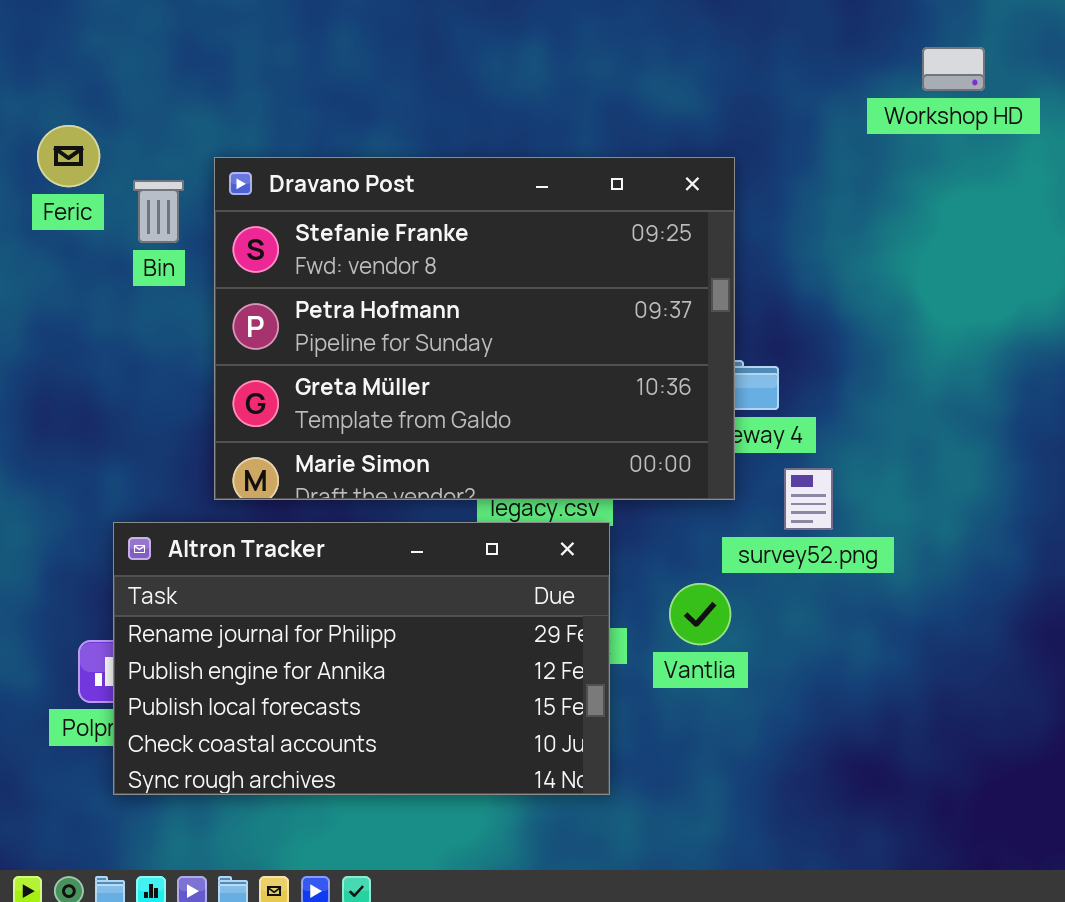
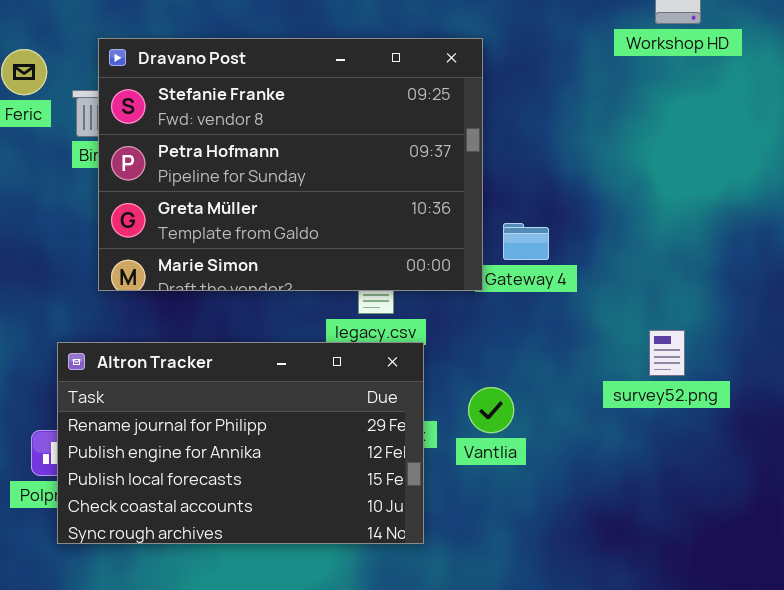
Dravano Post: [214,157,735,500] -> [98,38,483,291], moved
survey52.png: [784,468,833,530] -> [649,330,685,376], moved

